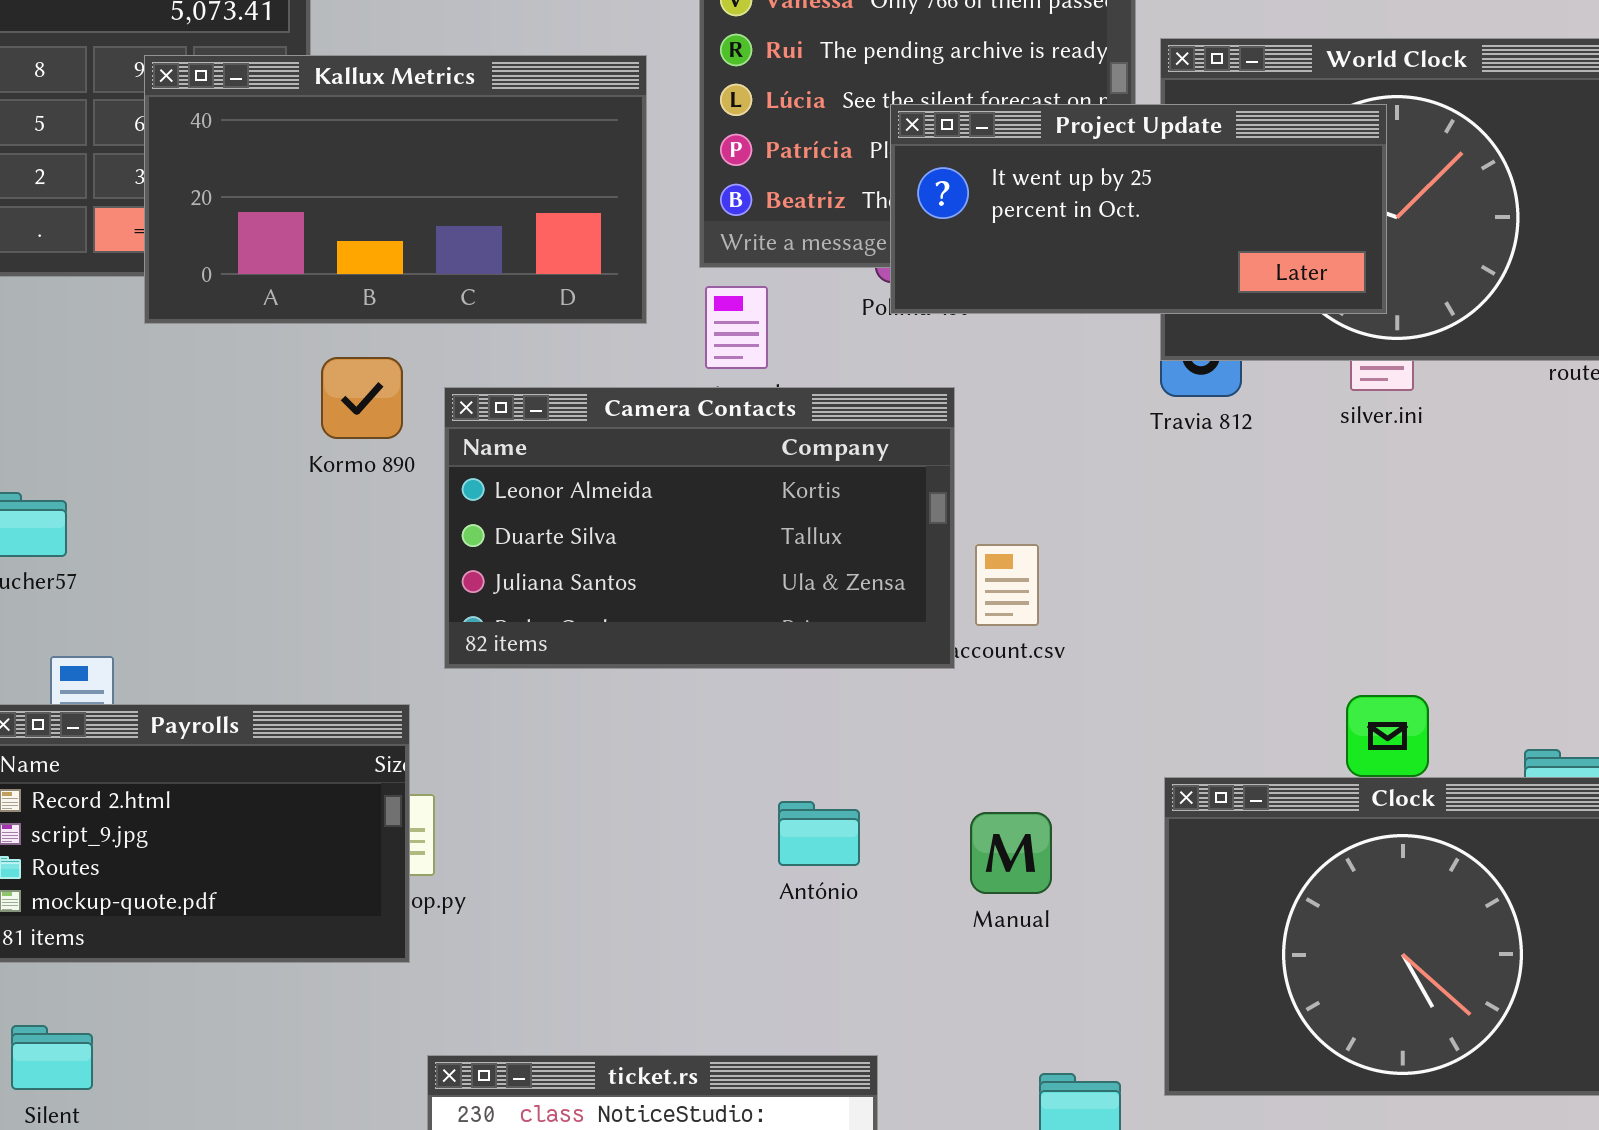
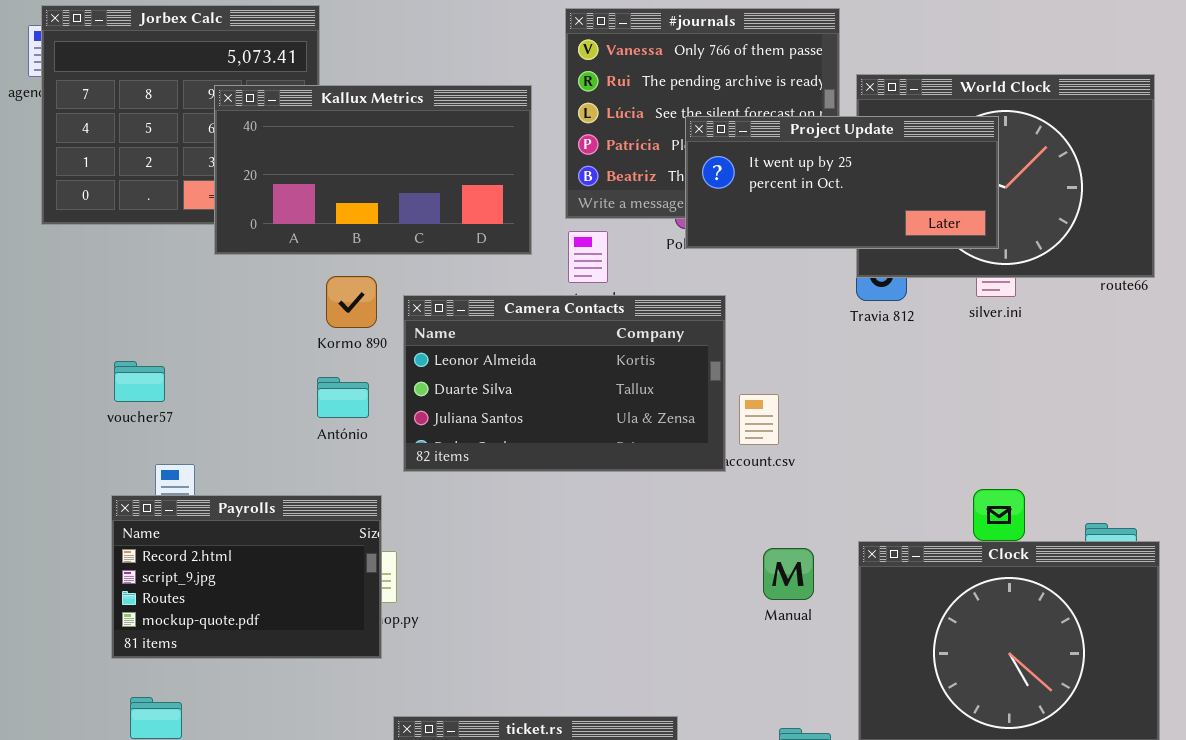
António: [778,801,860,866] -> [317,377,369,418], moved
Manual: [970,812,1052,894] -> [763,548,814,600], moved

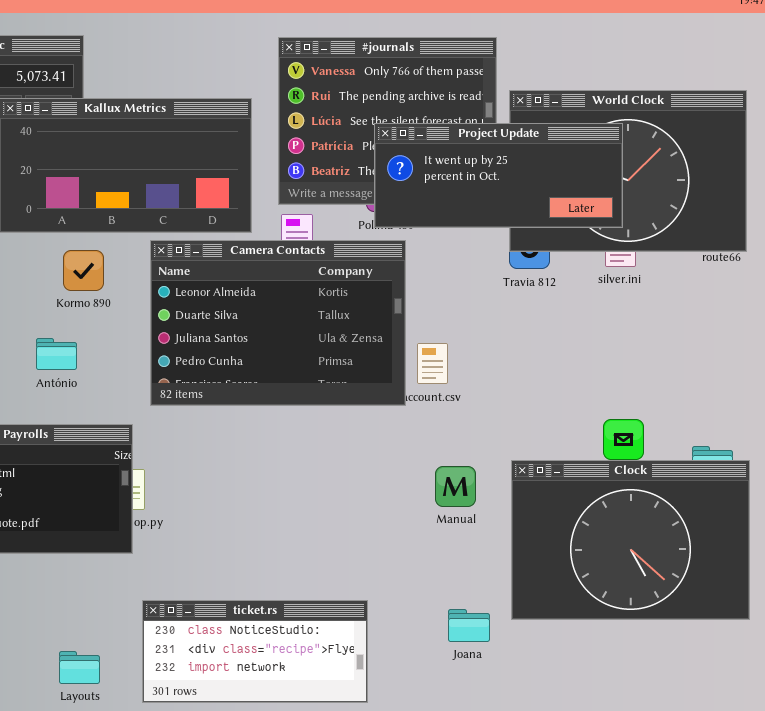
Kormo 890: [326,276,377,328] -> [63,250,104,291], moved
Camera Contacts: [403,295,726,472] -> [150,240,406,406], resized
António: [317,377,369,418] -> [36,338,77,370], moved

